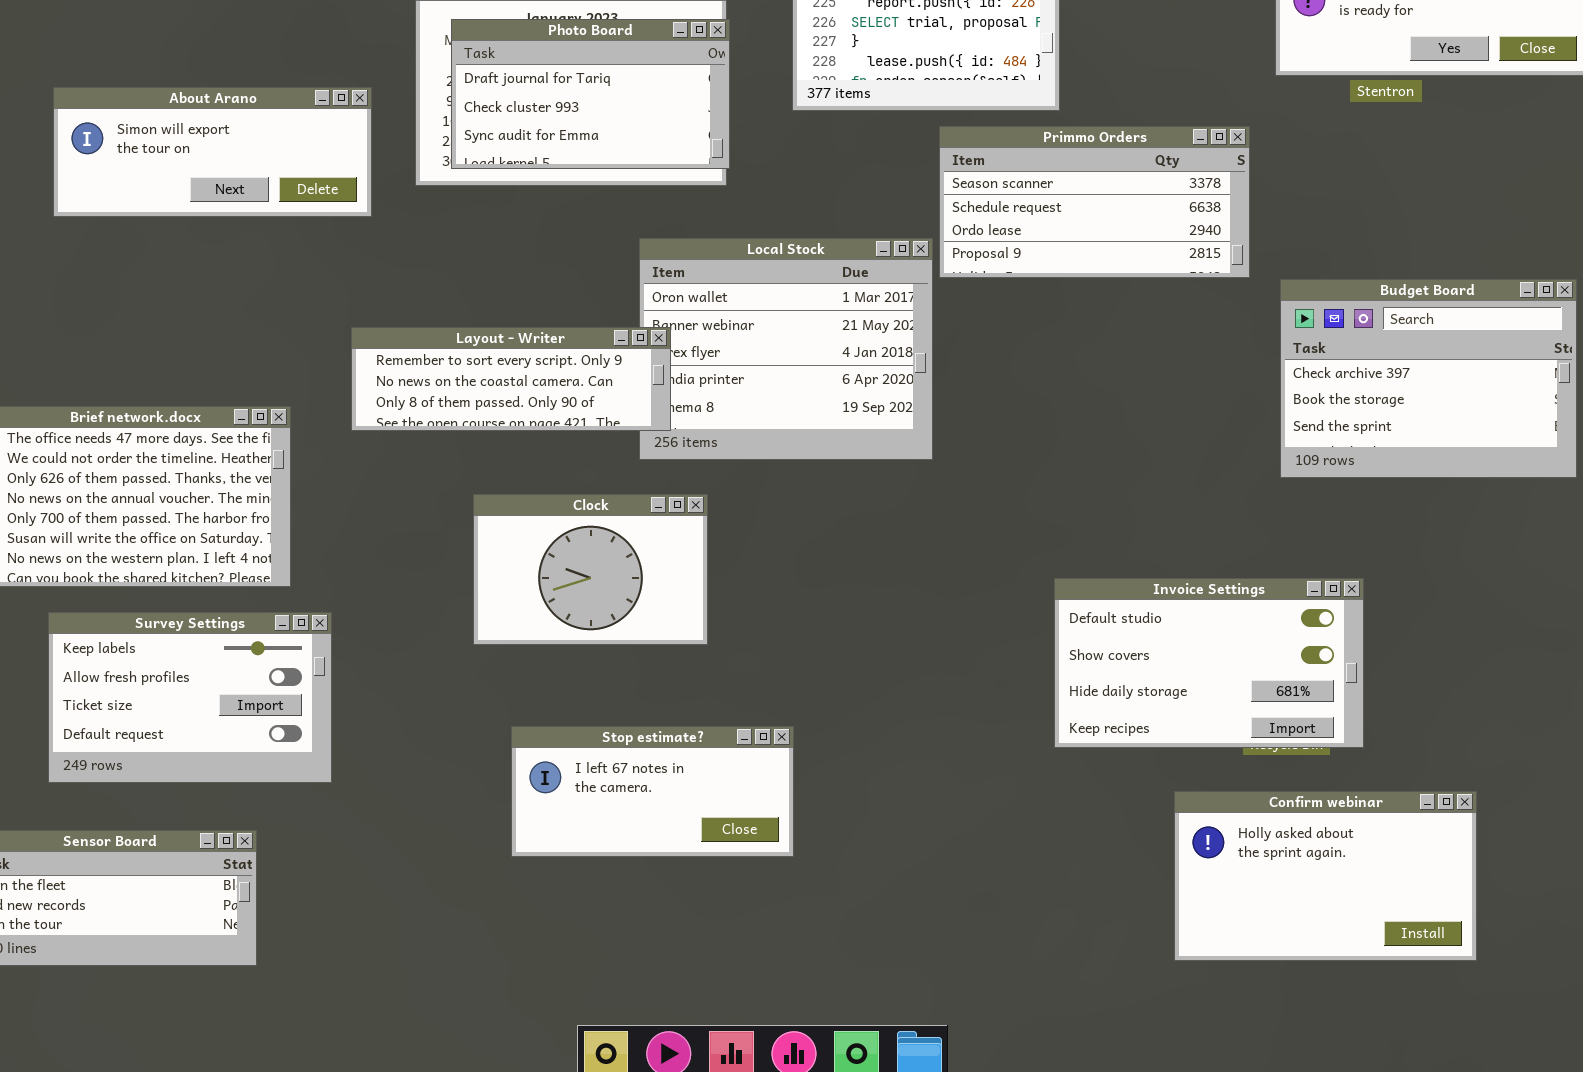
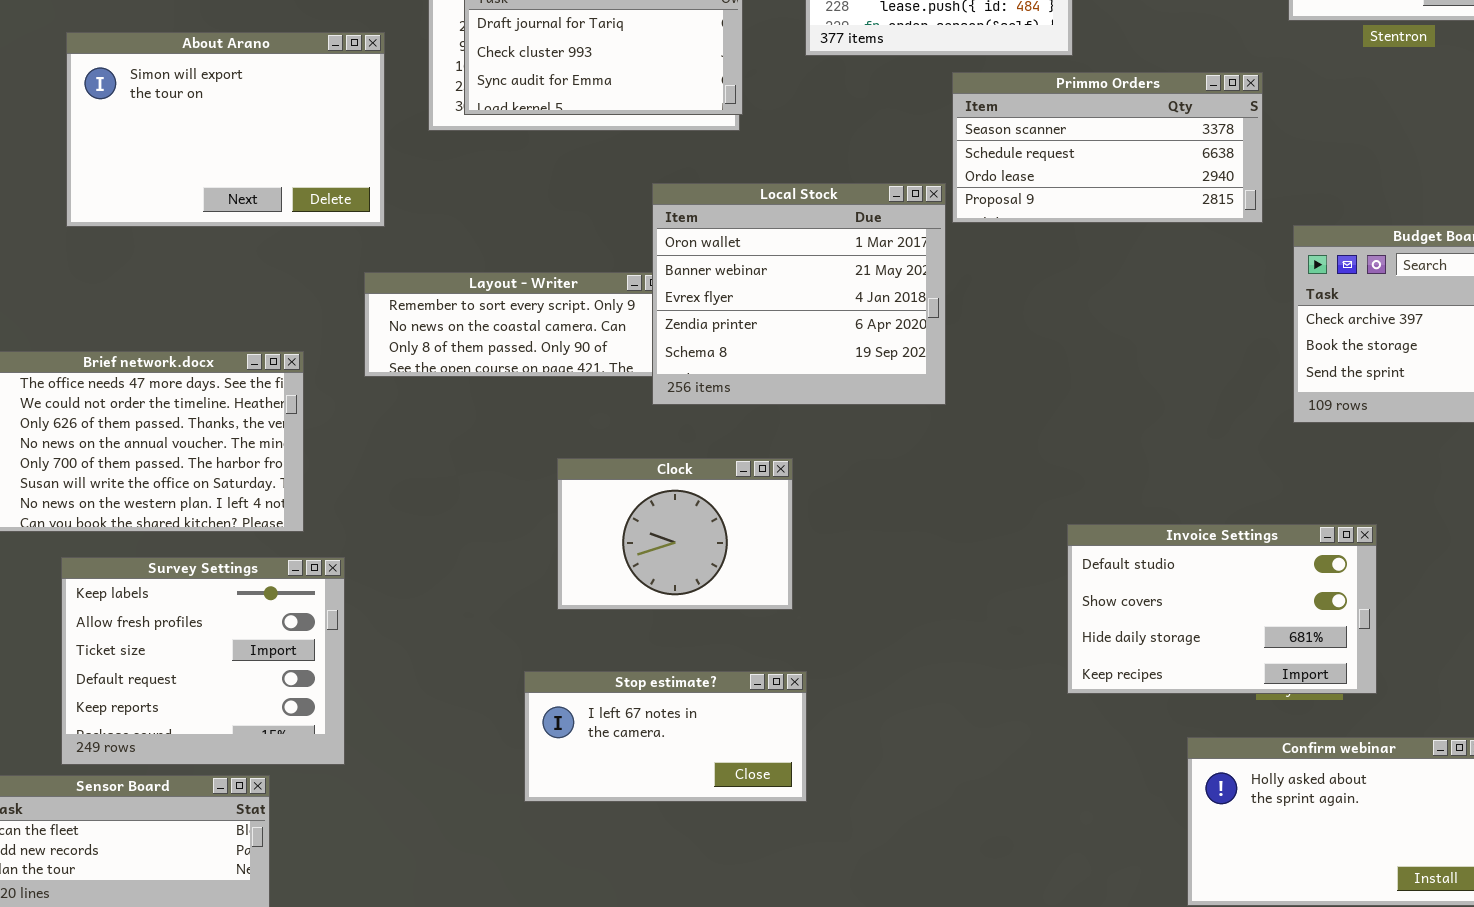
About Arano: [53,87,372,217] -> [66,32,385,227], resized
Local Stock: [639,238,933,460] -> [652,183,946,405], raised
Clock: [473,494,708,645] -> [557,458,793,610], moved
Survey Settings: [48,612,332,783] -> [61,557,345,765], resized

